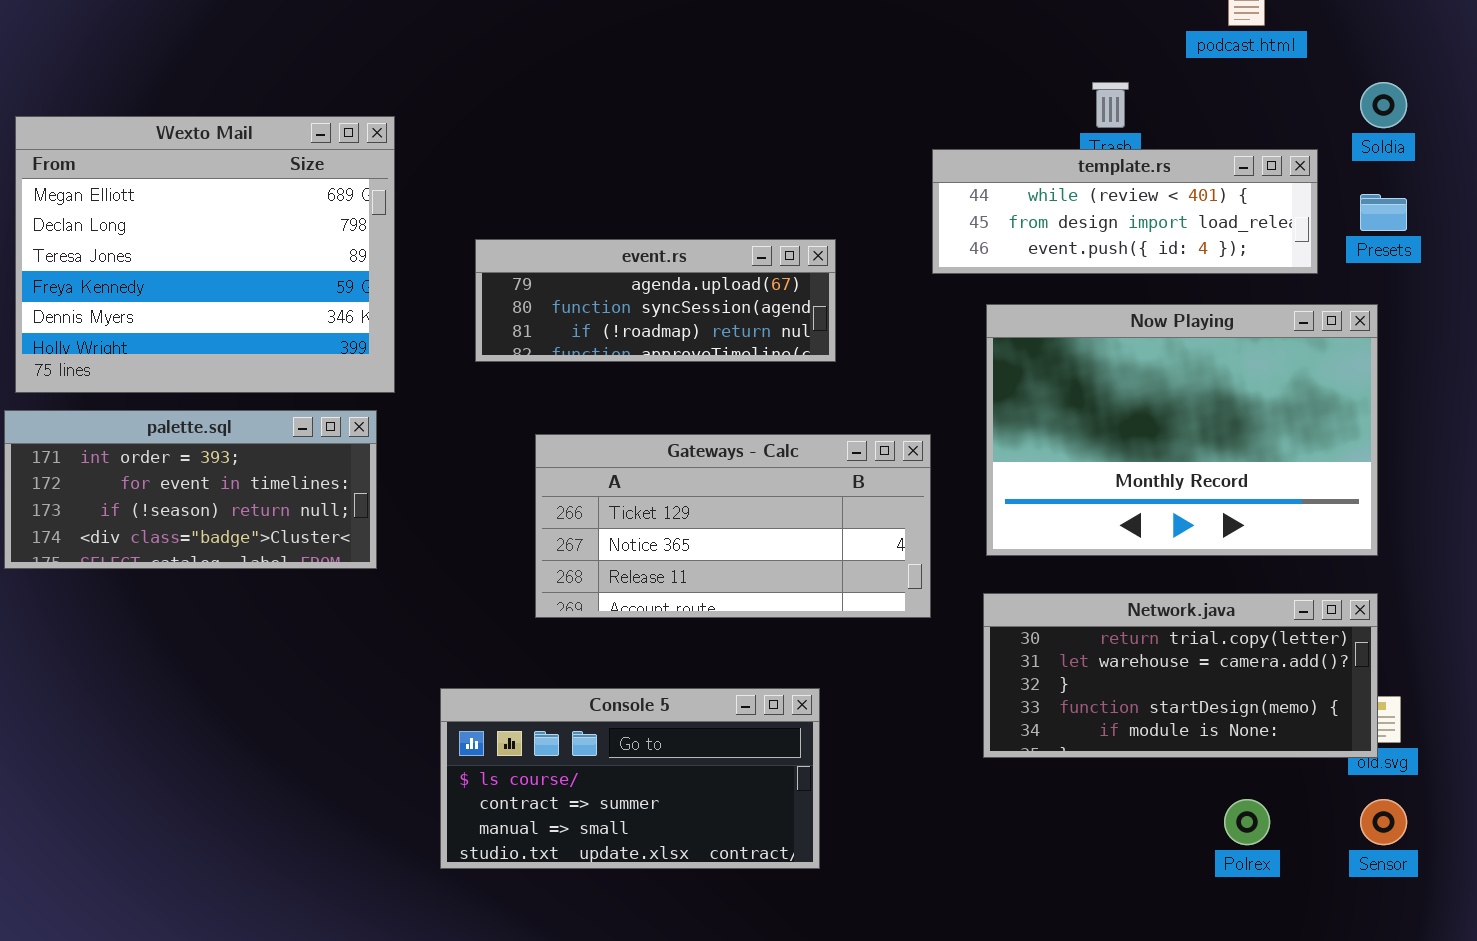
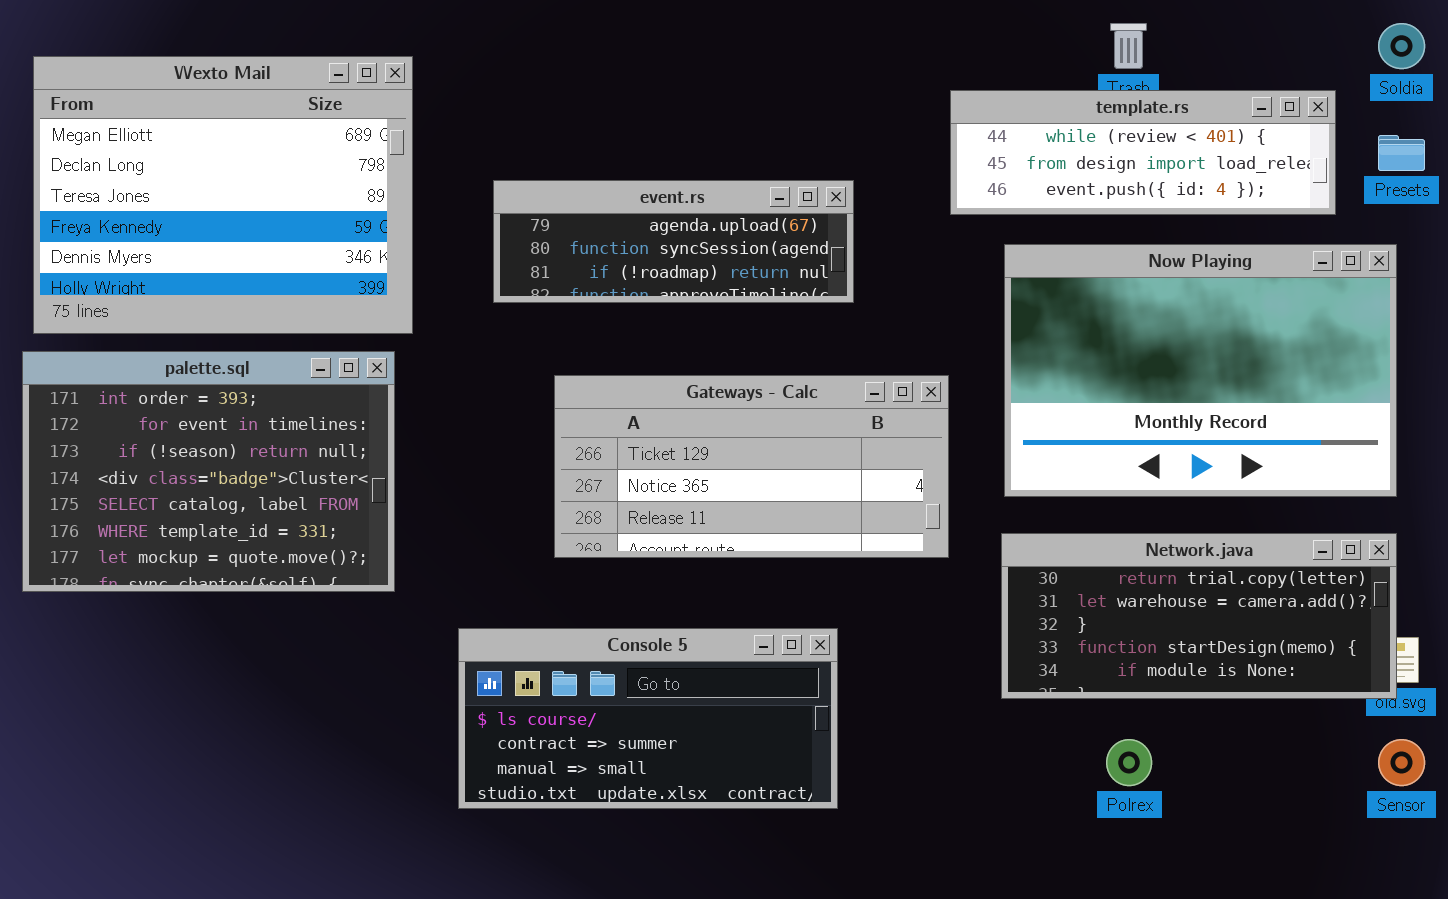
palette.sql: [4,410,377,569] -> [22,351,395,592], resized
Polrex: [1224,799,1270,845] -> [1106,739,1152,786], moved

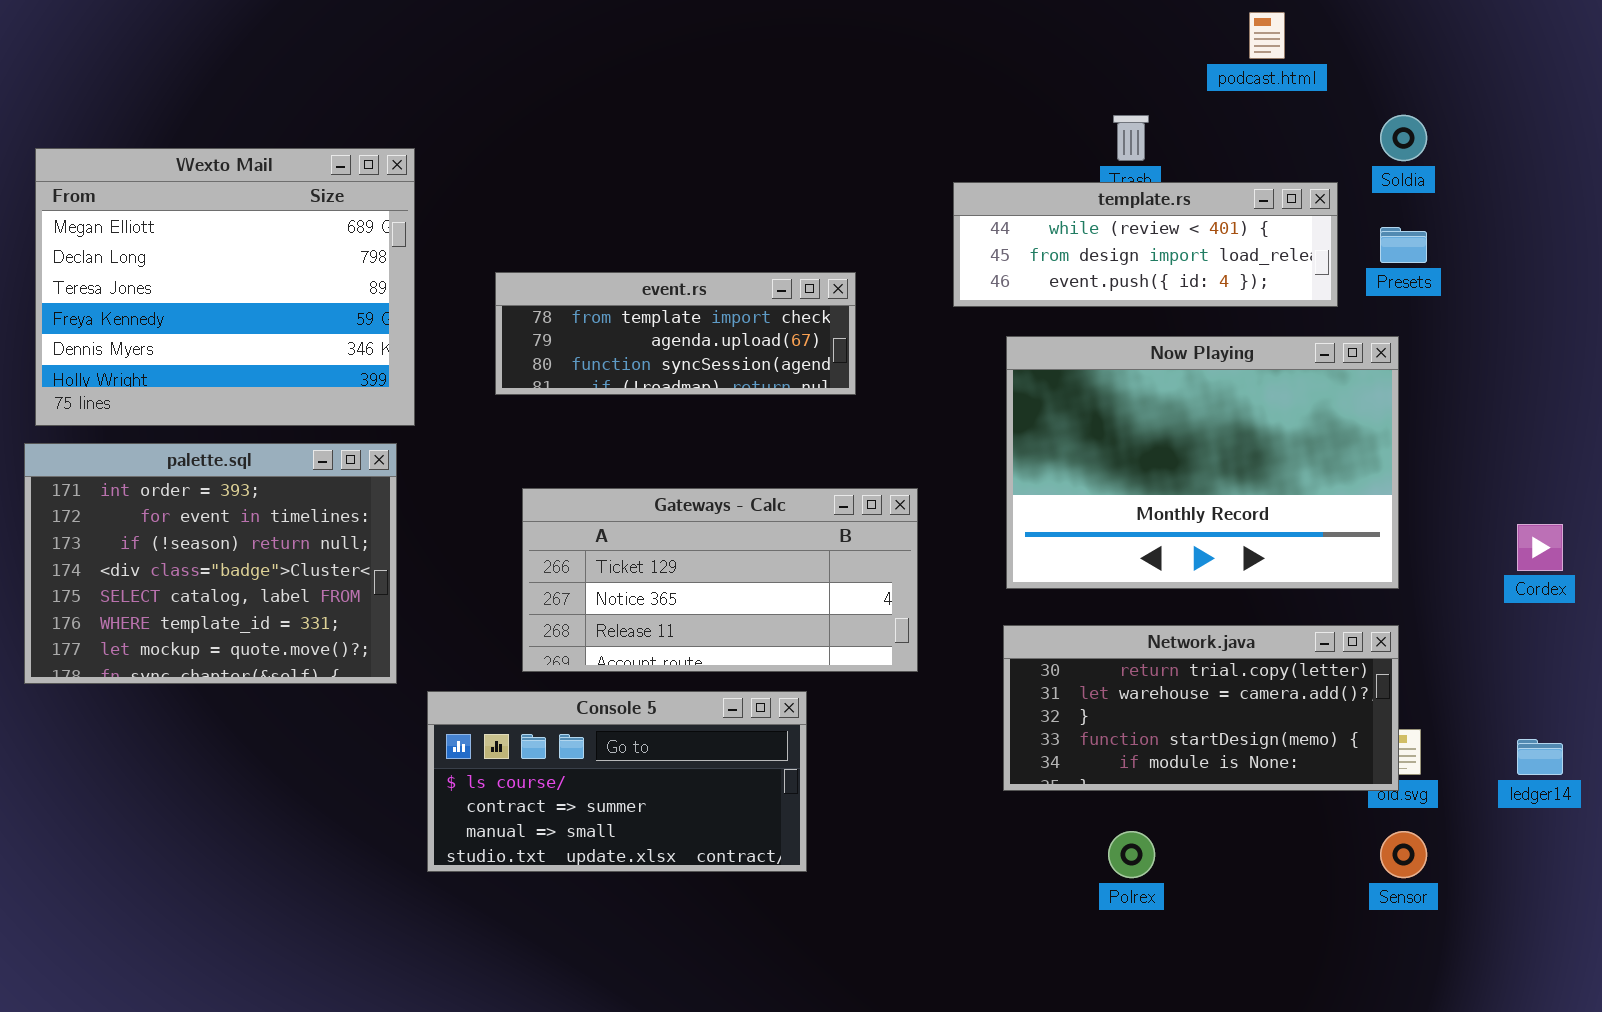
event.rs: [493,180,854,303] -> [495,272,856,395], scrolled up 1 row
Gateways - Calc: [554,375,949,558] -> [522,488,918,672], moved
Console 5: [458,628,838,809] -> [427,691,807,872], moved

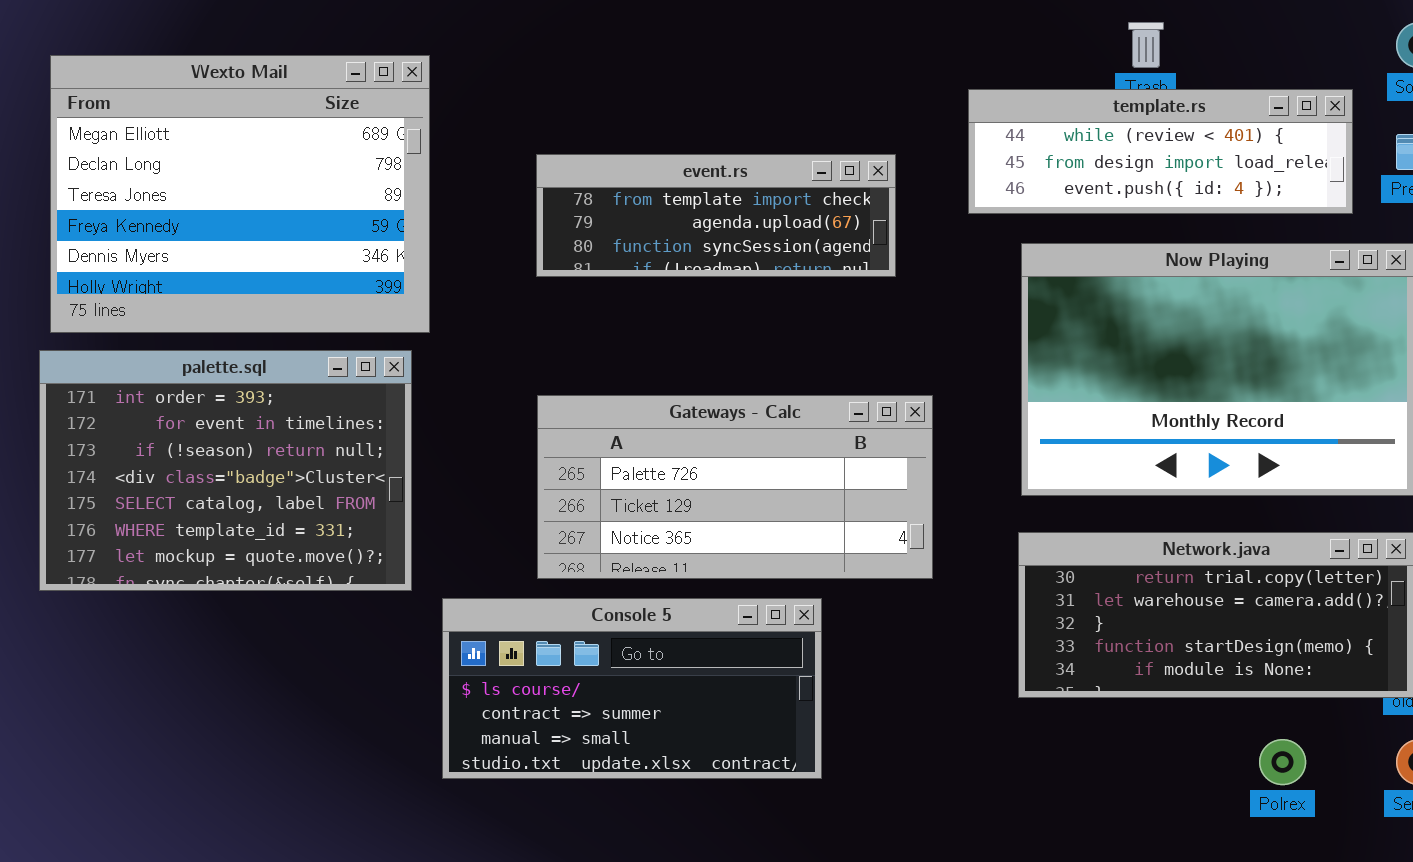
event.rs: [495,272,856,395] -> [536,154,896,277], moved
Gateways - Calc: [522,488,918,672] -> [537,395,933,579], scrolled up 1 row
Polrex: [1108,831,1155,878] -> [1259,739,1306,785], moved

